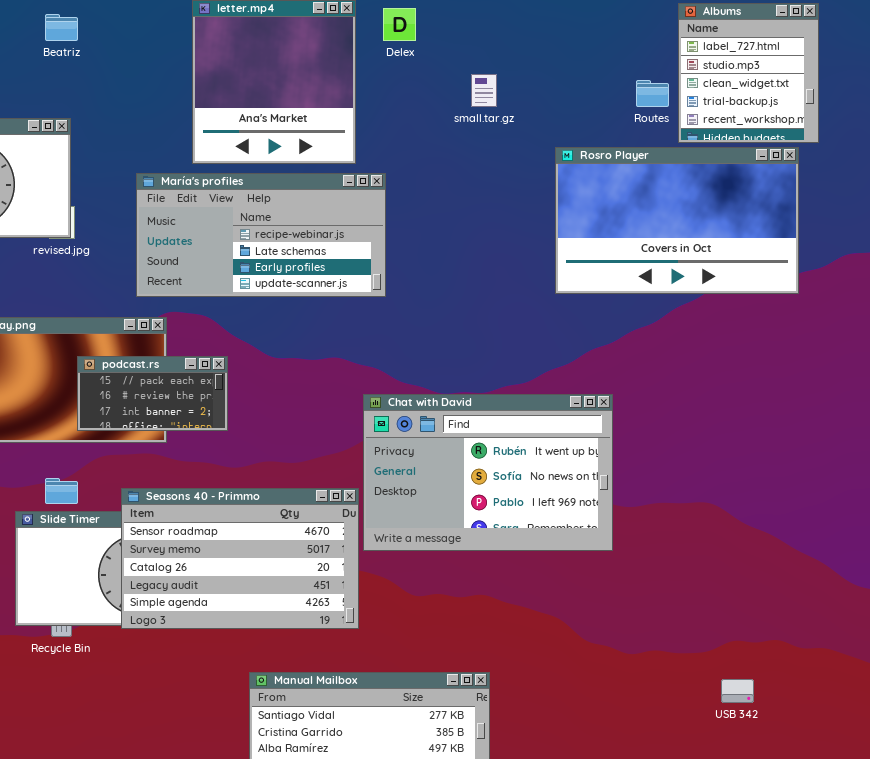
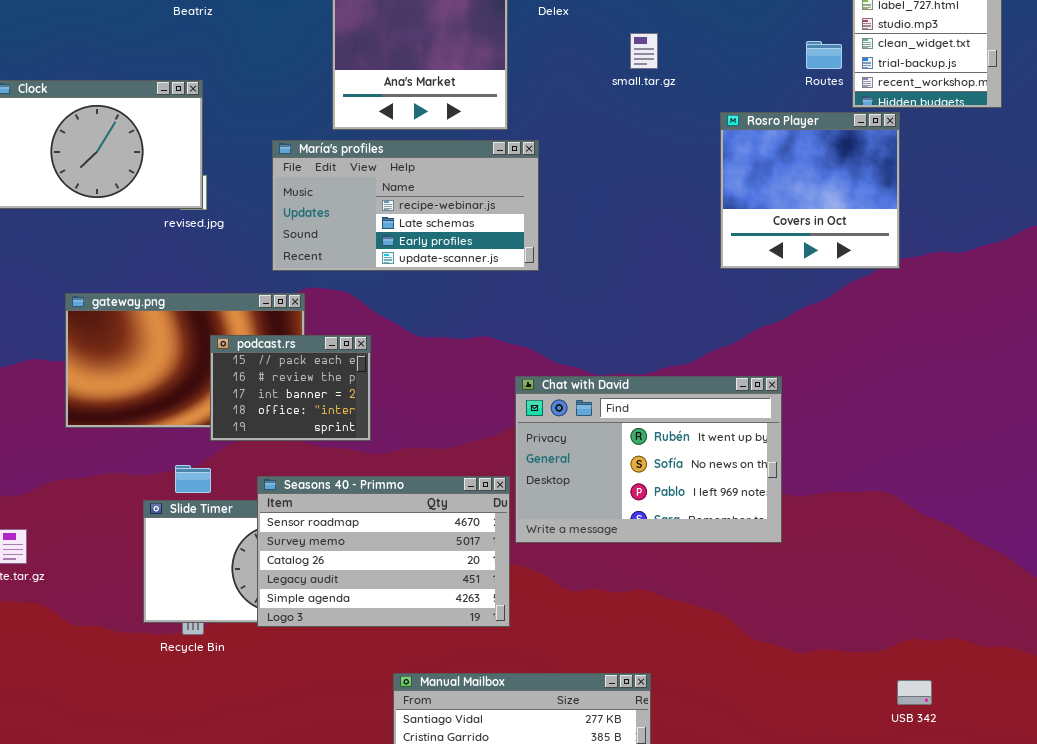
Rosro Player: [555,147,799,294] -> [720,112,900,269], resized
podcast.rs: [77,356,228,431] -> [210,335,371,441], resized

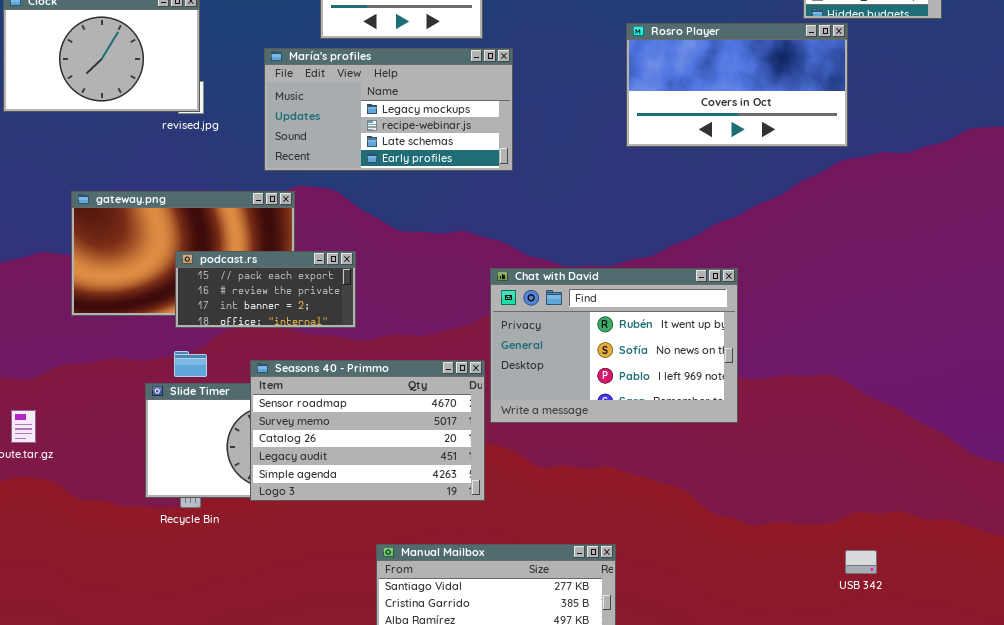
Rosro Player: [720,112,900,269] -> [626,23,848,147], resized
María's profiles: [272,140,539,271] -> [264,48,513,171], scrolled up 1 row
podcast.rs: [210,335,371,441] -> [175,251,356,328], resized

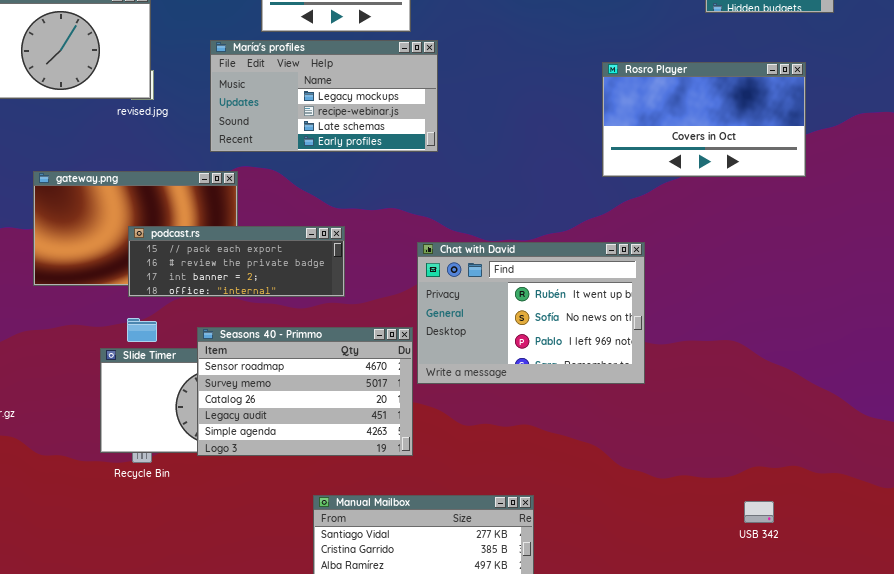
Rosro Player: [626,23,848,147] -> [602,62,806,177], moved
podcast.rs: [175,251,356,328] -> [128,226,345,297], resized

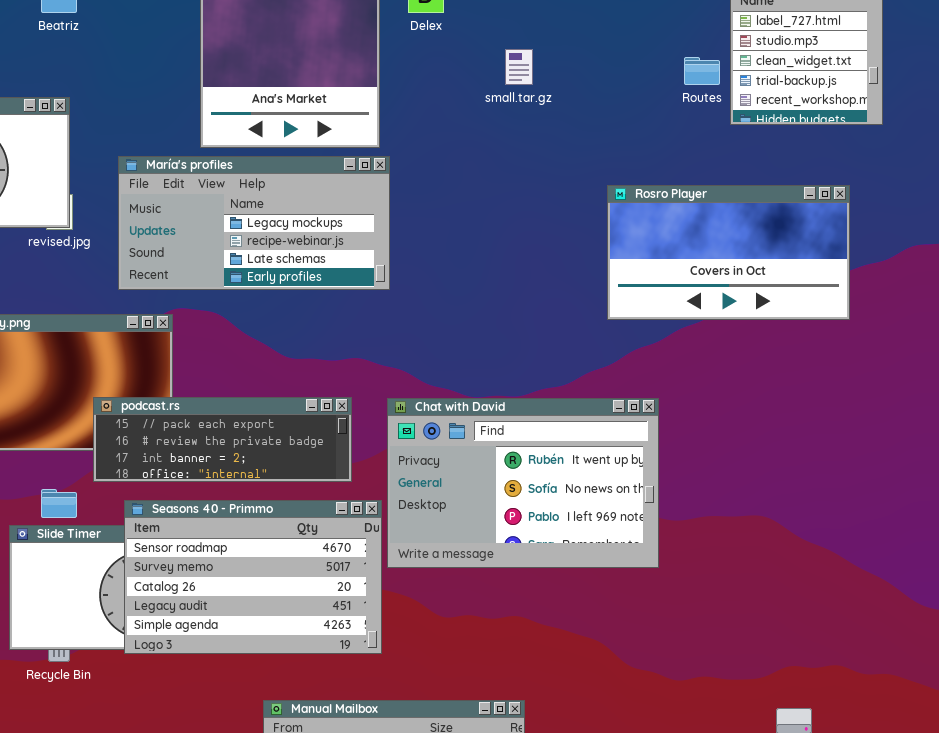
María's profiles: [210,40,438,152] -> [118,156,390,290], moved
podcast.rs: [128,226,345,297] -> [93,397,352,482], moved

